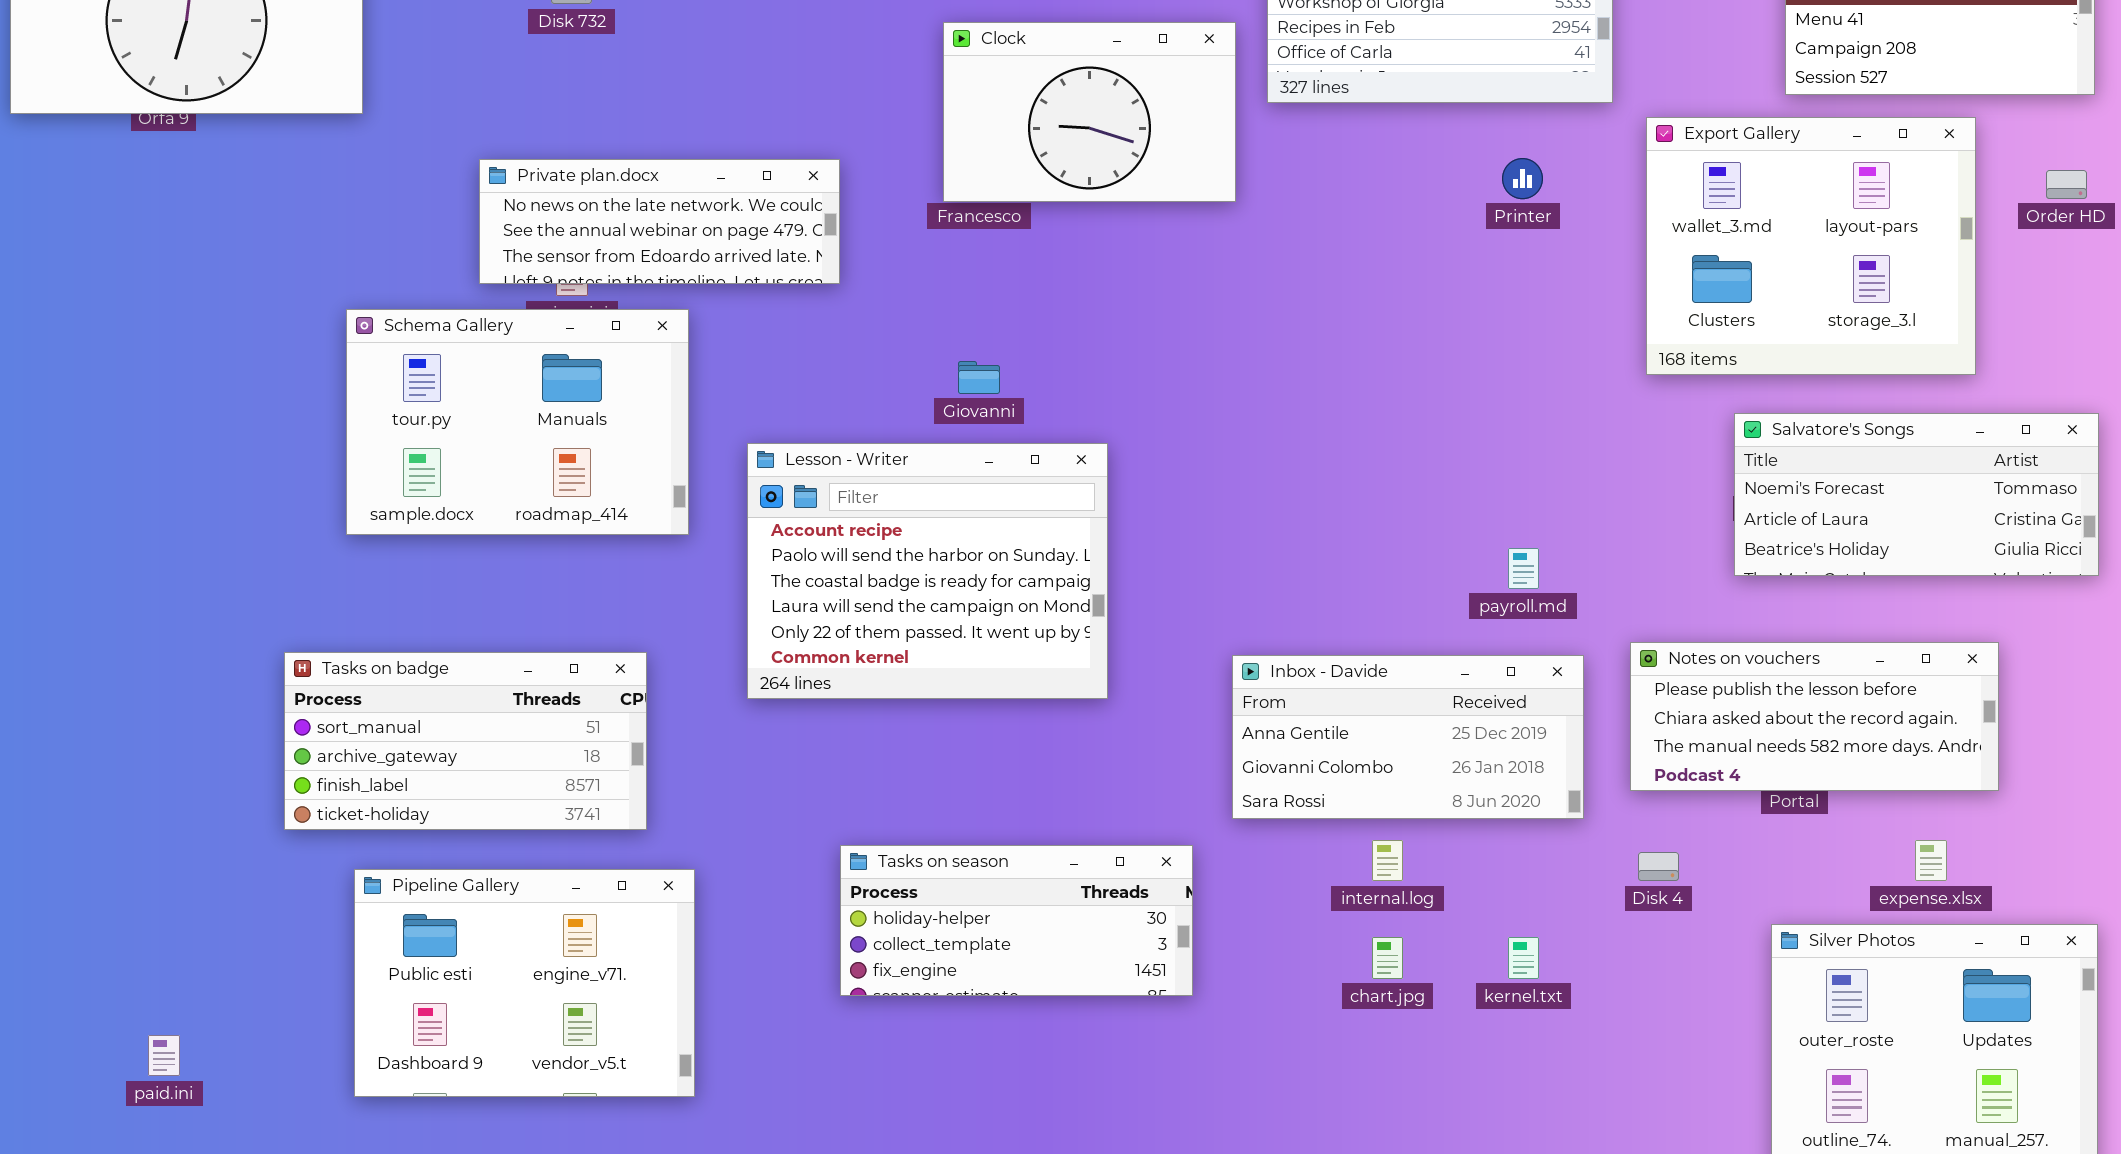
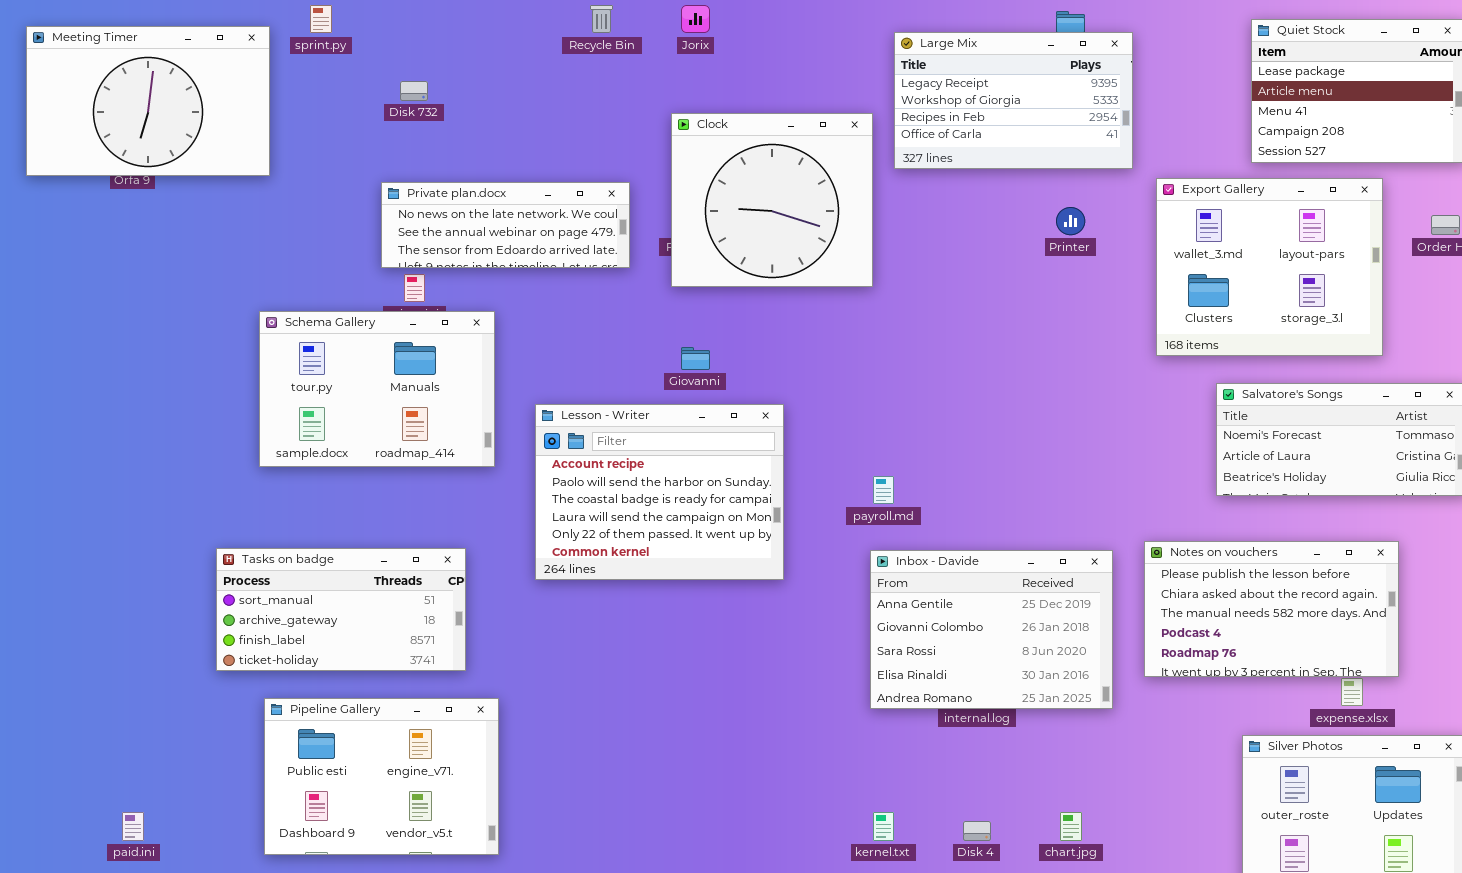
Clock: [943,22,1236,202] -> [671,113,873,287], resized
Private plan.docx: [479,159,840,284] -> [381,182,630,268], moved
payroll.md: [1508,548,1539,589] -> [873,476,894,504], moved
Notes on vouchers: [1630,642,1999,791] -> [1144,541,1399,677], resized
Inbox - Davide: [1232,655,1584,819] -> [870,550,1113,709], resized
Tasks on season: [840,845,1193,996] -> none, closed
Disk 4: [1638,852,1679,881] -> [963,821,991,841], moved
chart.jpg: [1372,937,1403,979] -> [1060,812,1082,841], moved
kernel.txt: [1508,937,1539,979] -> [873,812,894,841], moved

